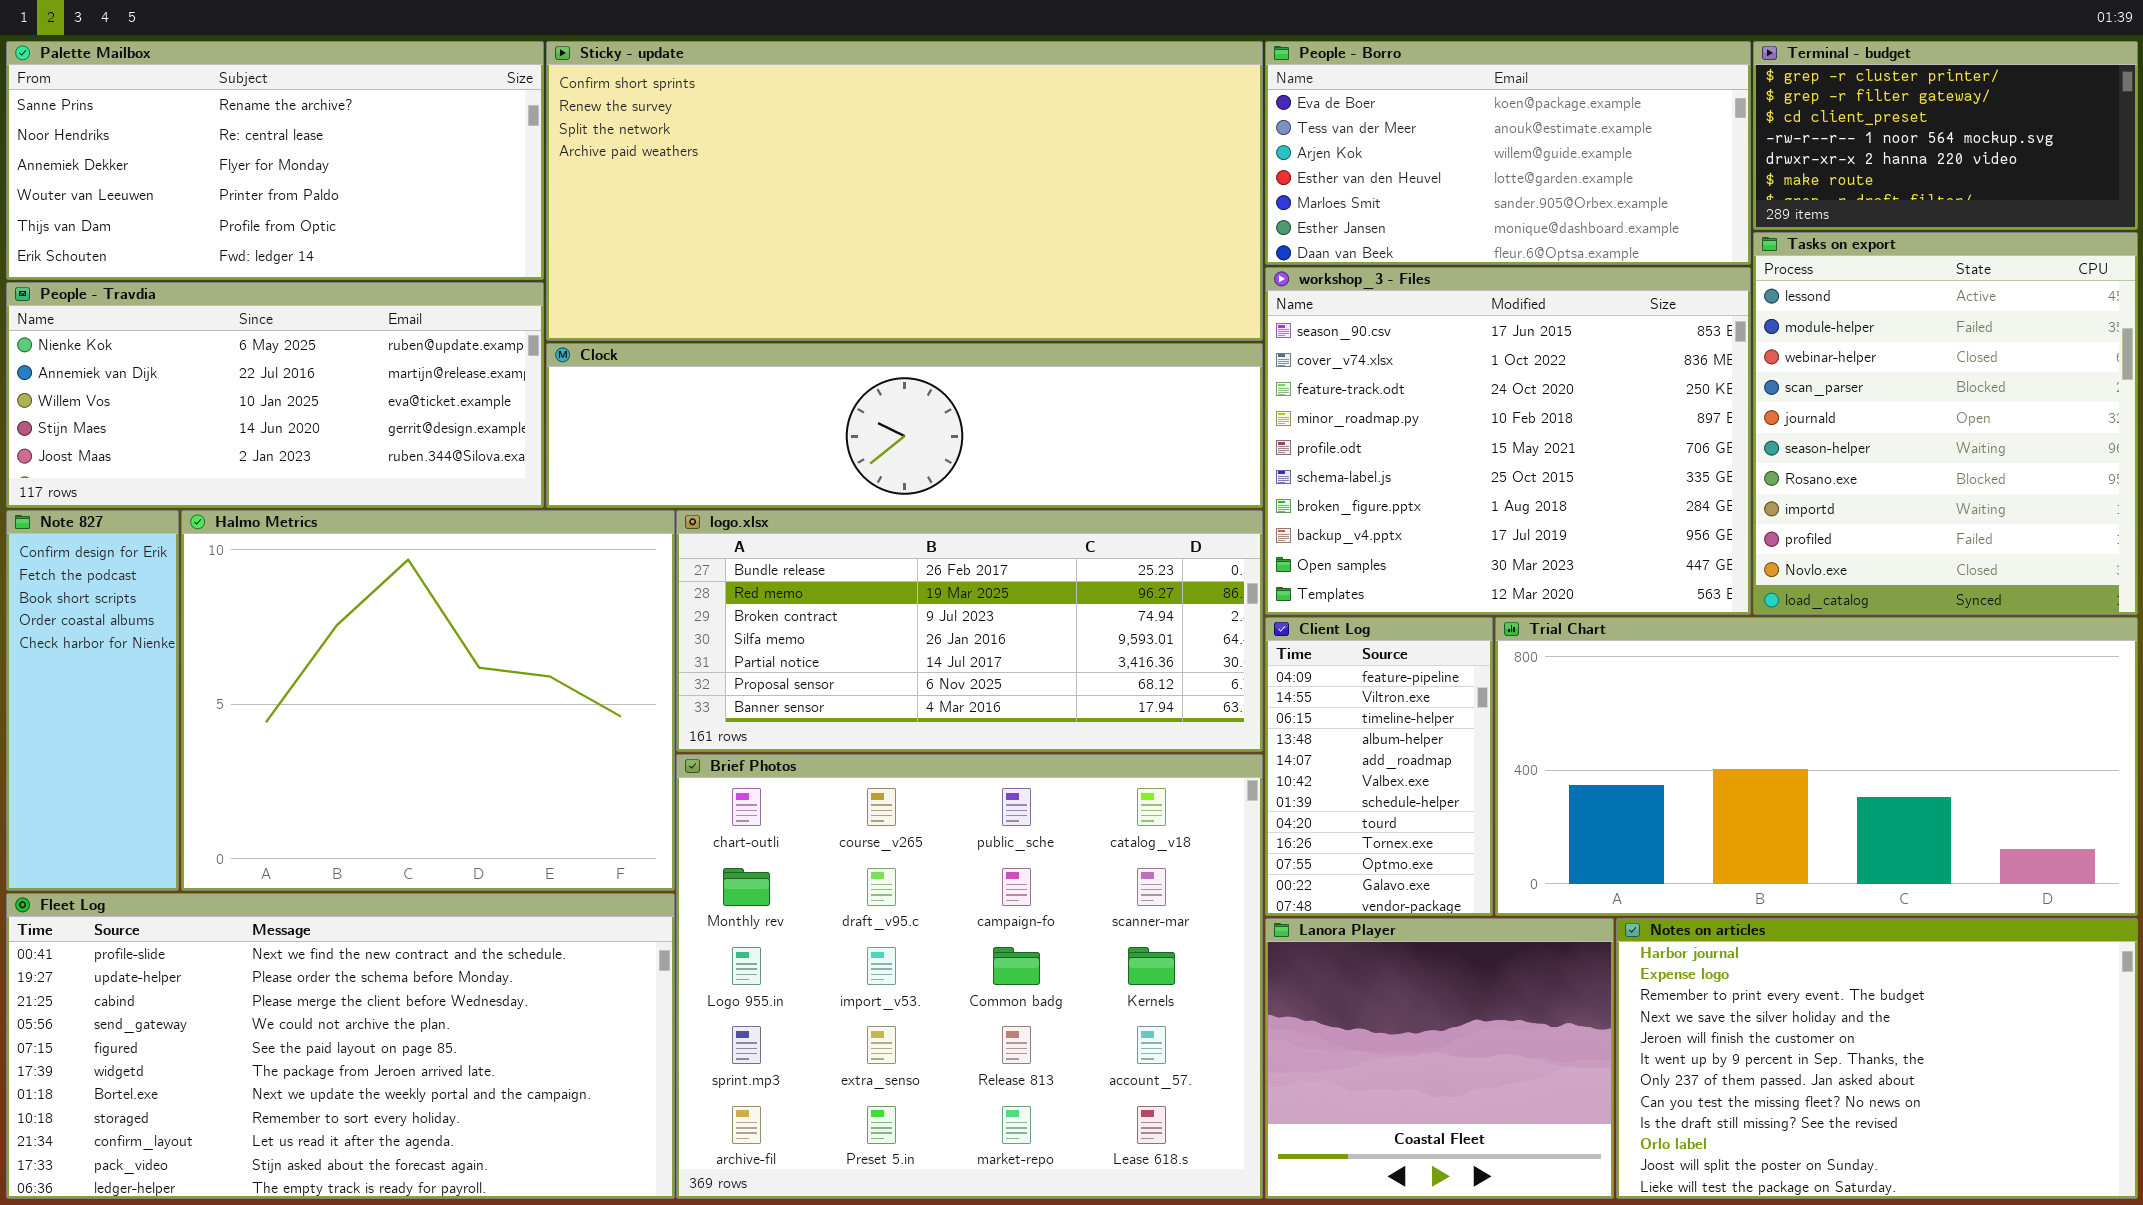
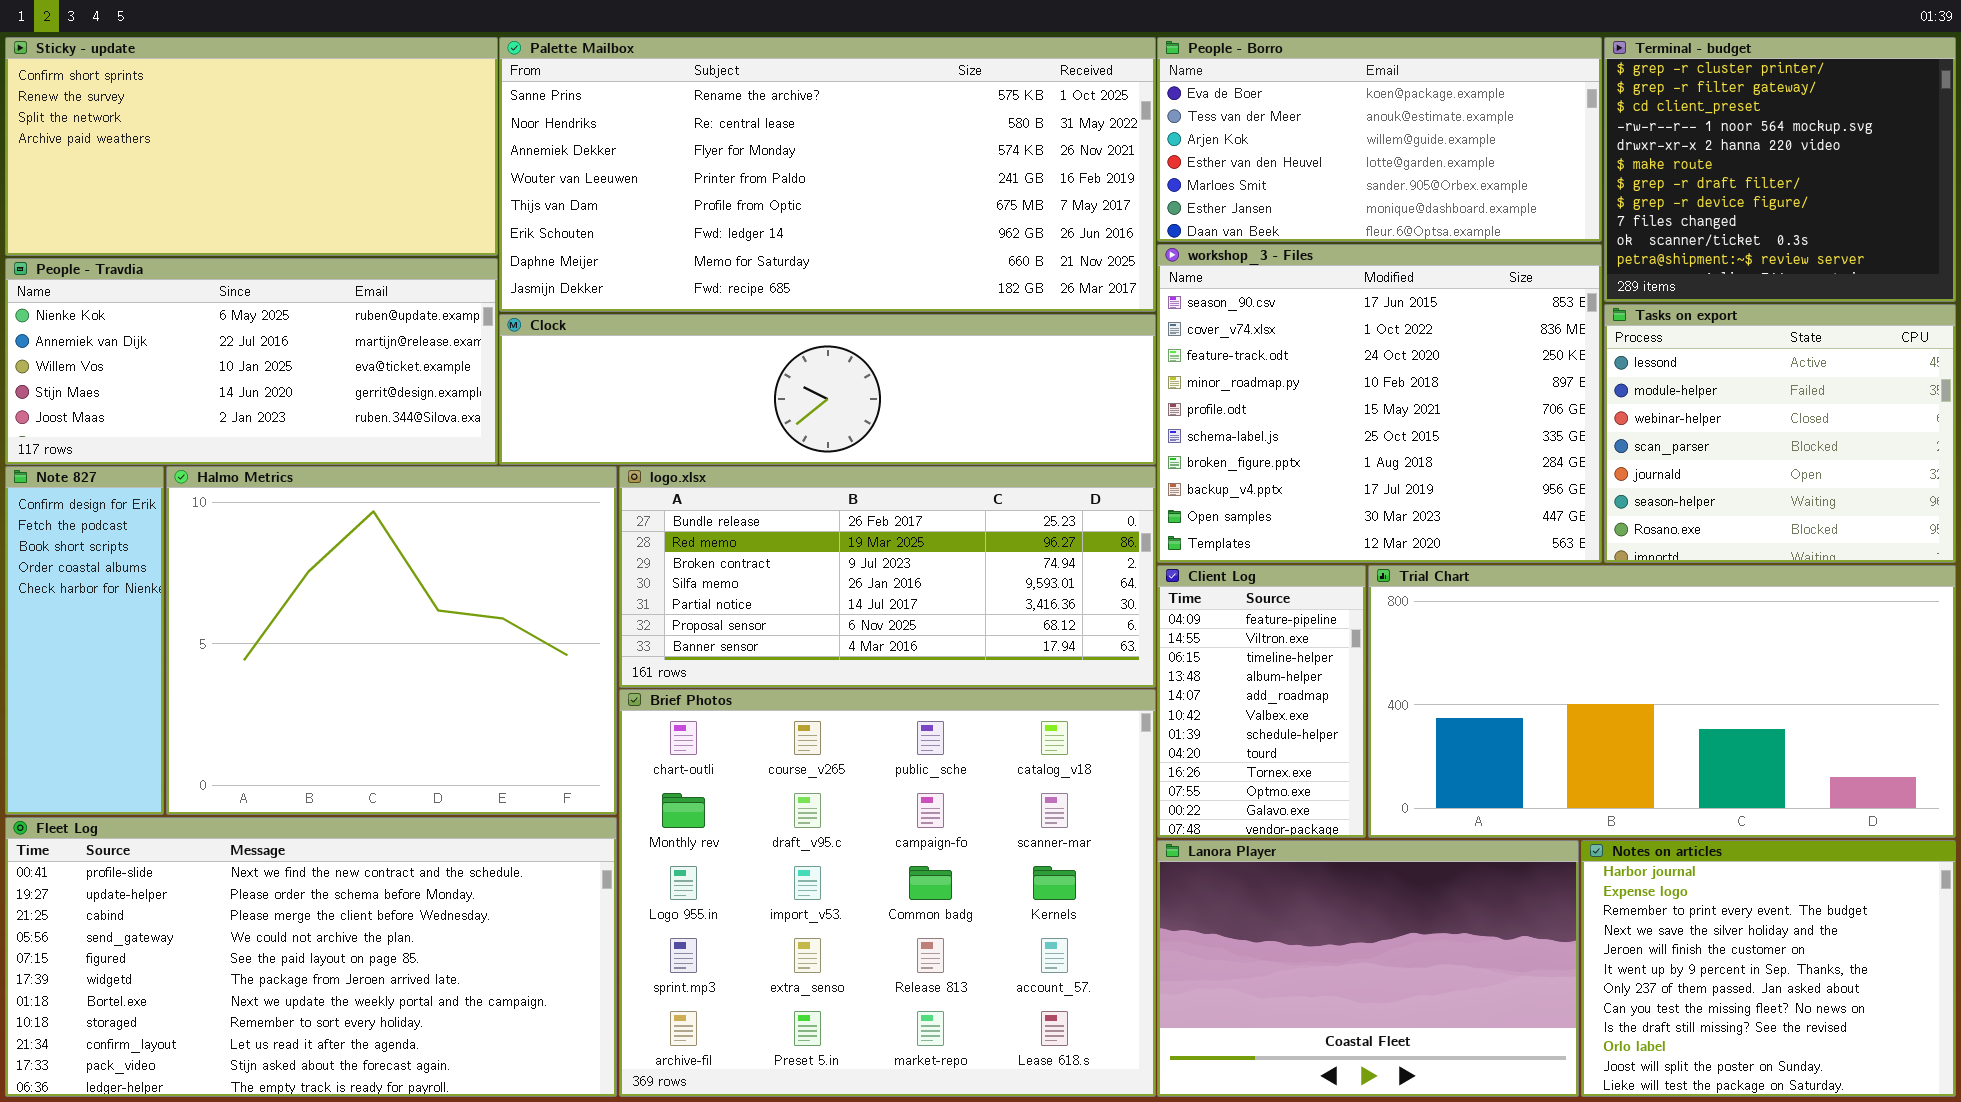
Palette Mailbox: [6,41,544,280] -> [499,37,1156,312], moved, resized
Sticky - update: [546,41,1263,341] -> [5,37,498,256], moved, resized
Terminal - budget: [1753,41,2138,230] -> [1604,37,1956,302], resized
Tasks on export: [1753,232,2138,615] -> [1604,304,1956,563], resized
Lanora Player: [1265,918,1614,1199] -> [1157,840,1579,1097], resized
Notes on articles: [1616,918,2138,1199] -> [1581,840,1956,1097], resized

